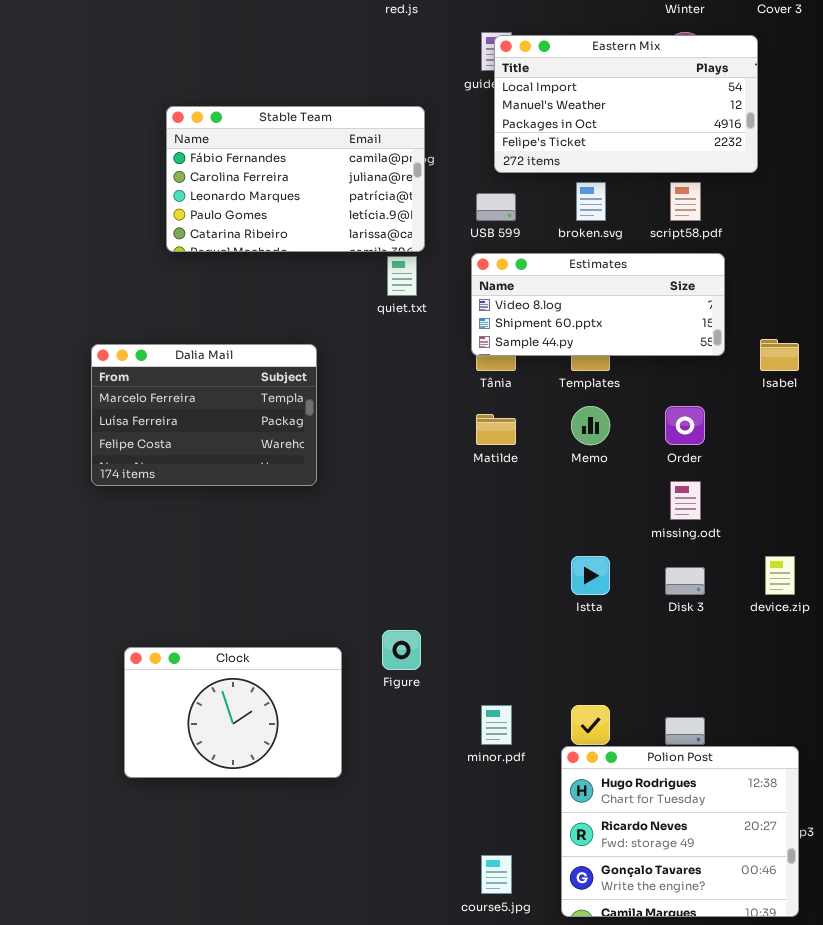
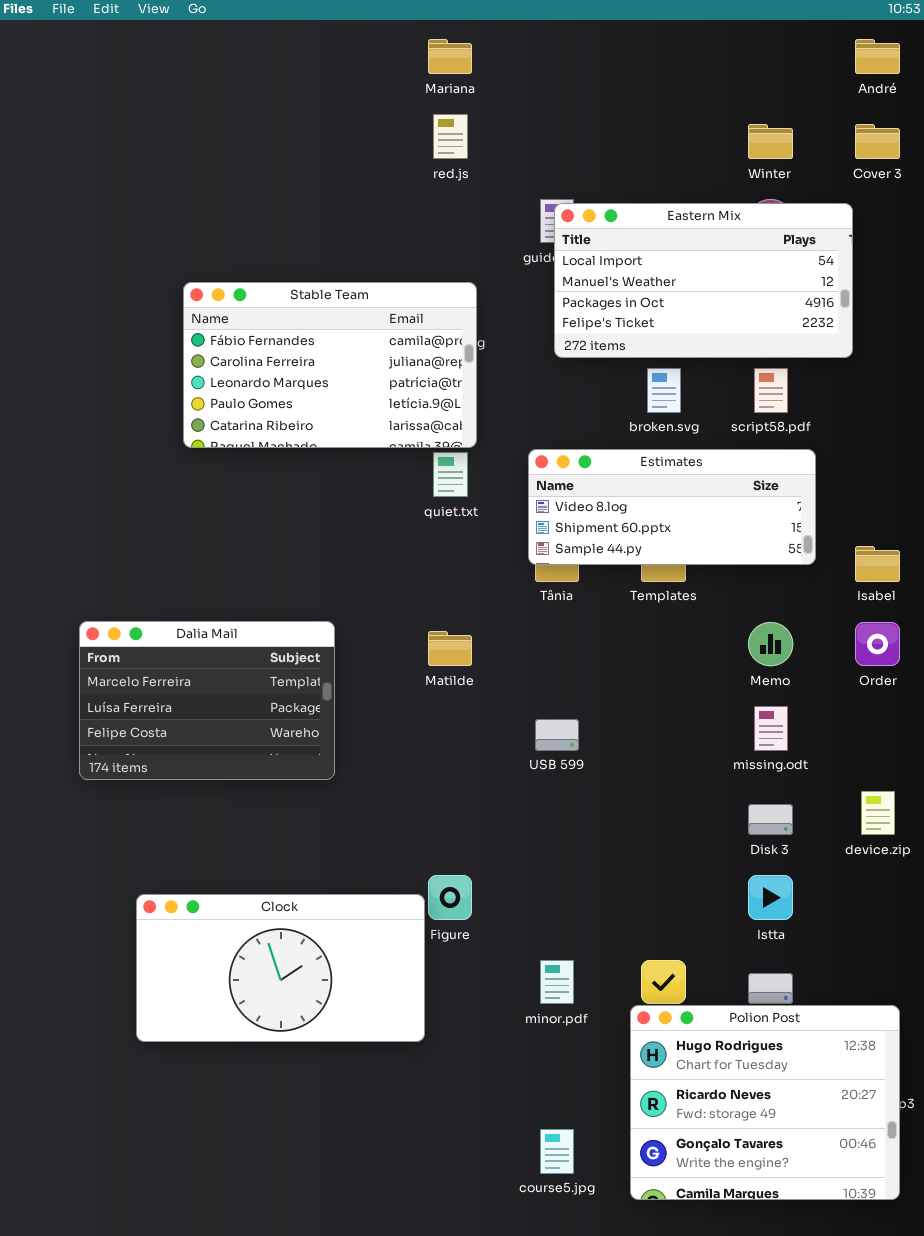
USB 599: [476,193,516,221] -> [535,719,579,751], moved
Dalia Mail: [91,344,317,486] -> [79,621,335,780], moved
Memo: [571,406,610,445] -> [748,622,793,666], moved
Order: [665,406,705,445] -> [855,622,900,666], moved
Matilde: [476,414,516,445] -> [428,631,472,666], moved
Istta: [571,556,610,595] -> [748,875,793,920], moved
Clock: [124,647,342,778] -> [136,894,425,1042], resized

